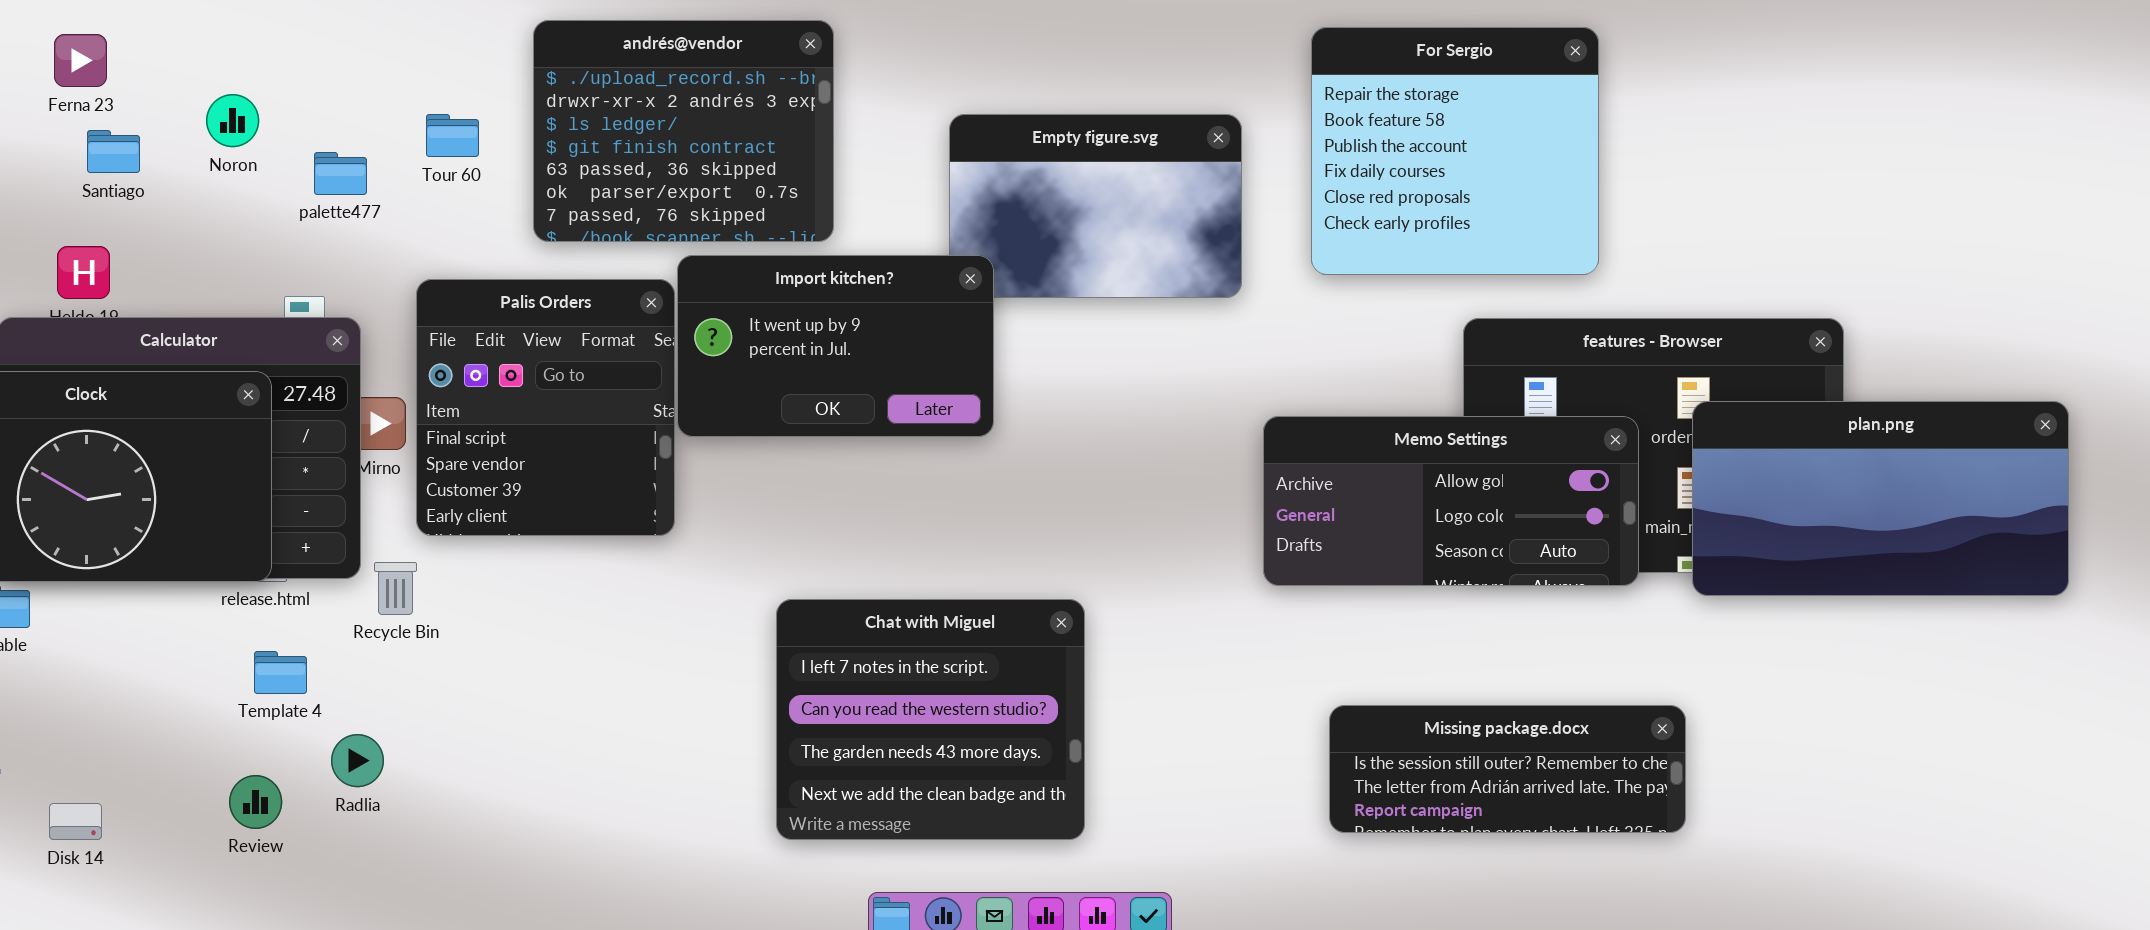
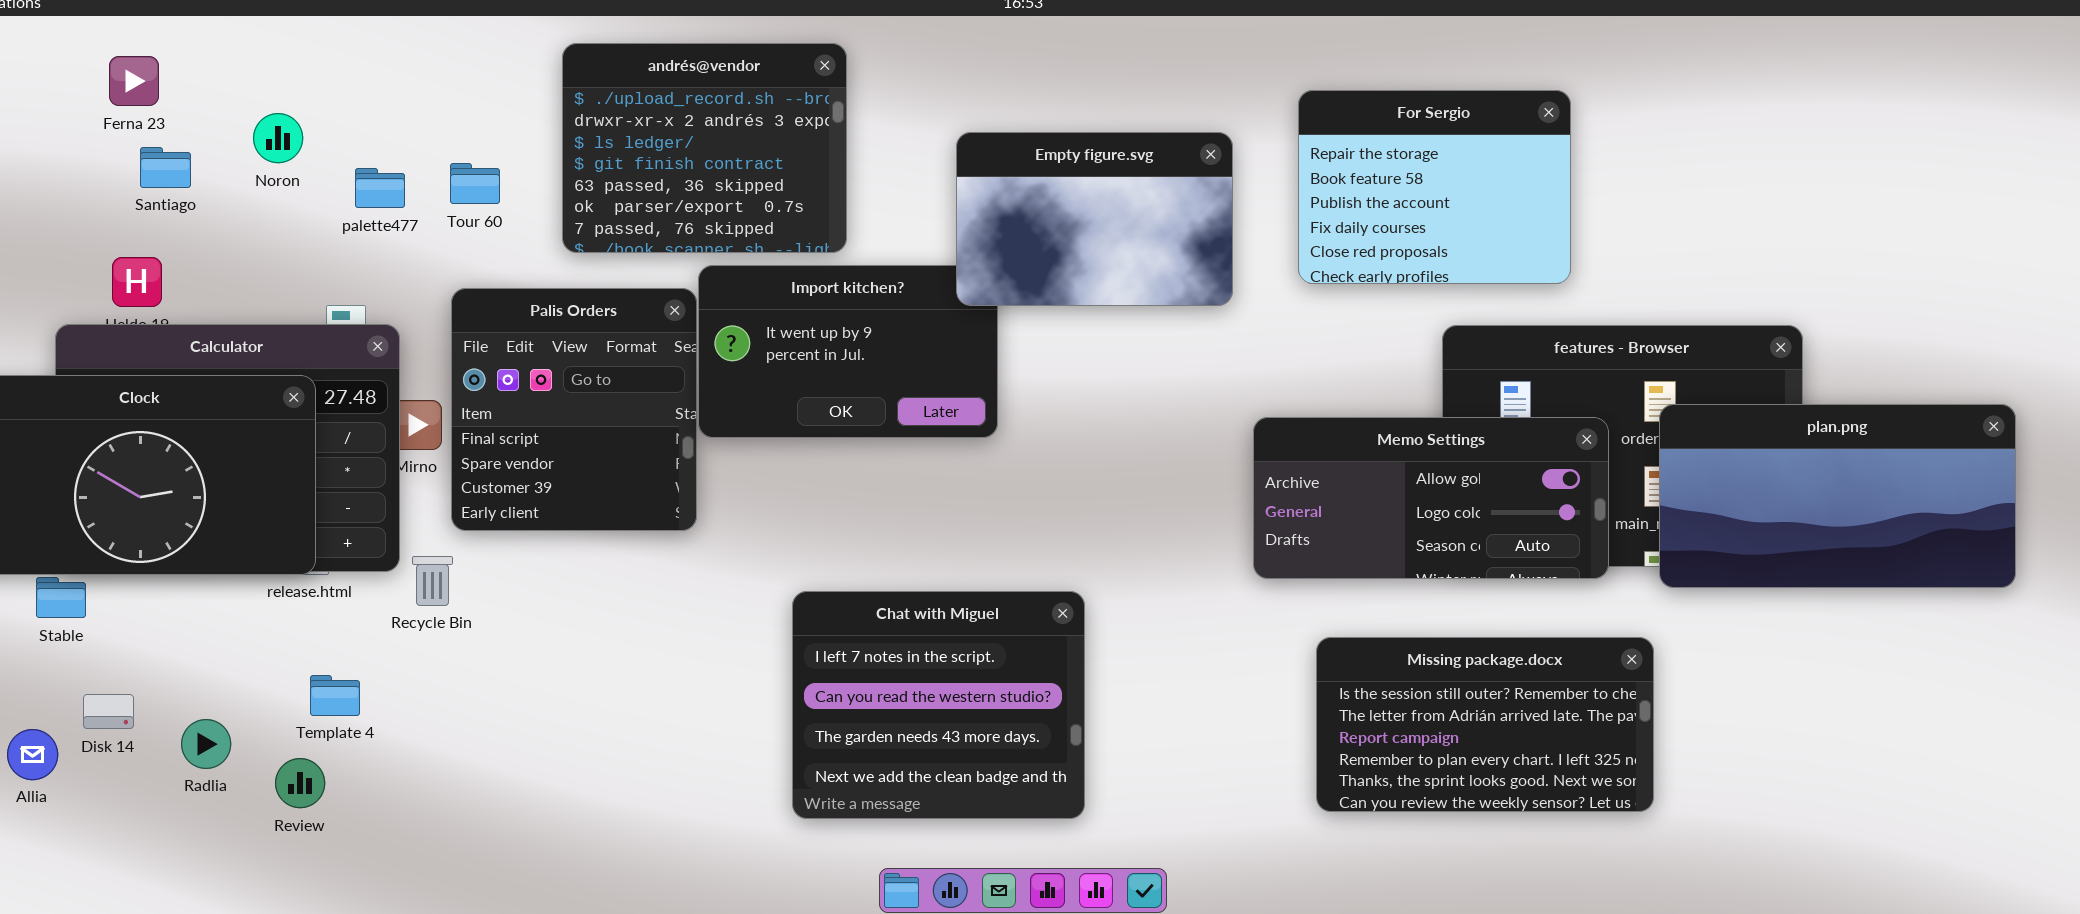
For Sergio: [1311,27,1599,275] -> [1298,90,1571,284], resized
Tour 60: [426,114,479,157] -> [450,163,500,204], moved
Empty figure.svg: [949,114,1242,298] -> [956,132,1233,306], raised
Template 4: [254,651,307,694] -> [310,675,360,716], moved
Missing package.docx: [1329,705,1686,833] -> [1316,637,1654,812], resized
Radlia: [331,734,384,787] -> [181,719,231,769], moved
Disk 14: [49,803,102,840] -> [83,694,134,729], moved

